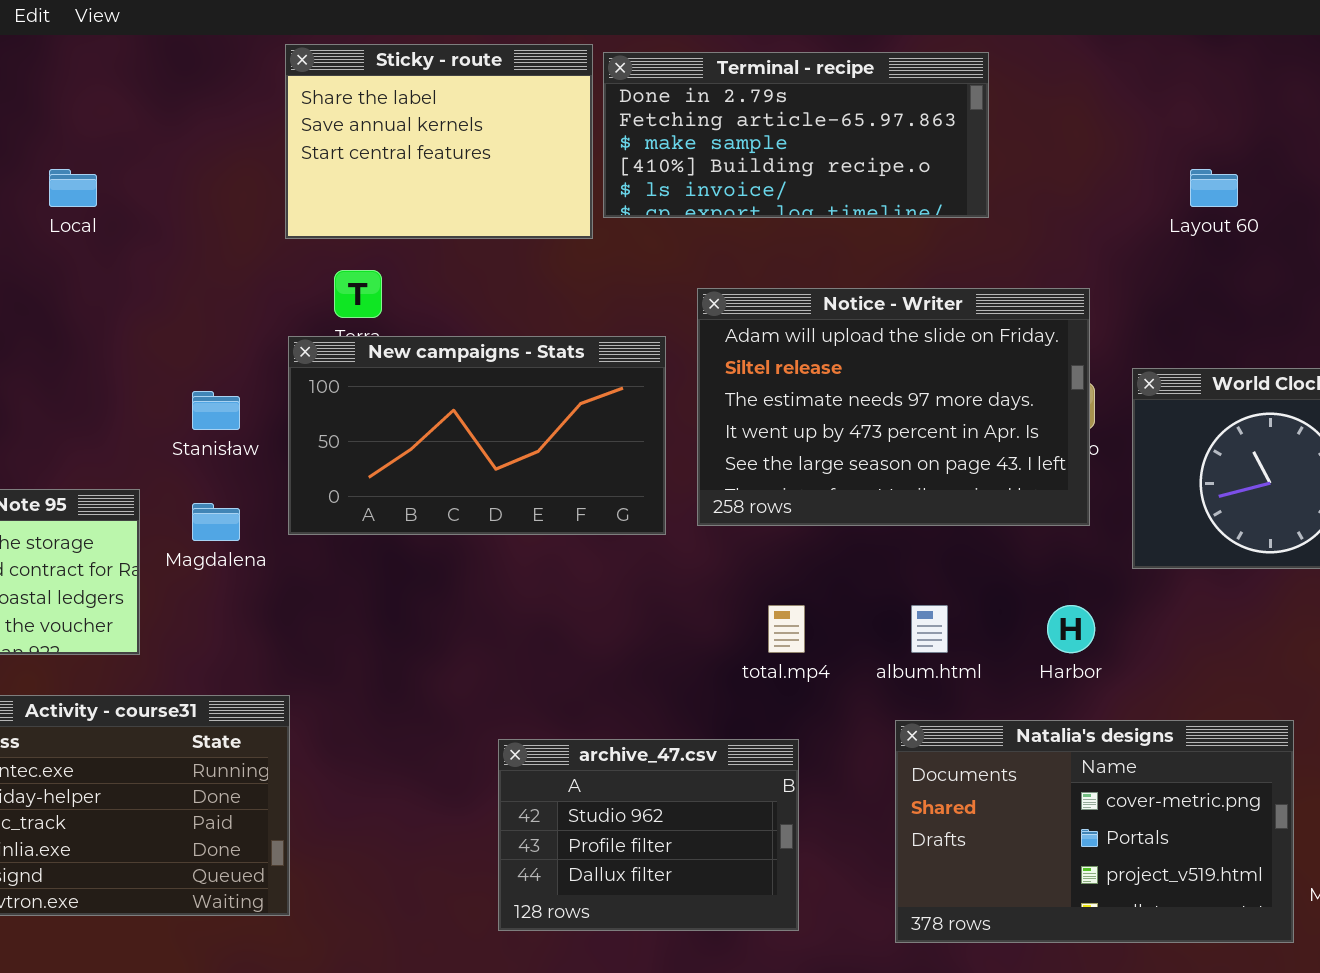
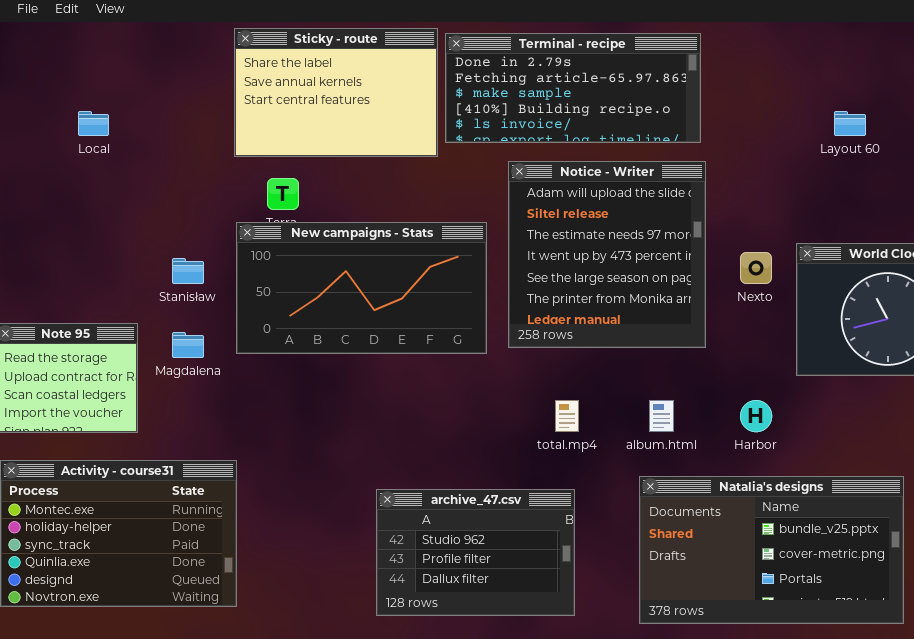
Notice - Writer: [697,288,1090,526] -> [508,161,706,348], resized
Natalia's designs: [895,720,1294,943] -> [639,476,904,624], scrolled up 1 row

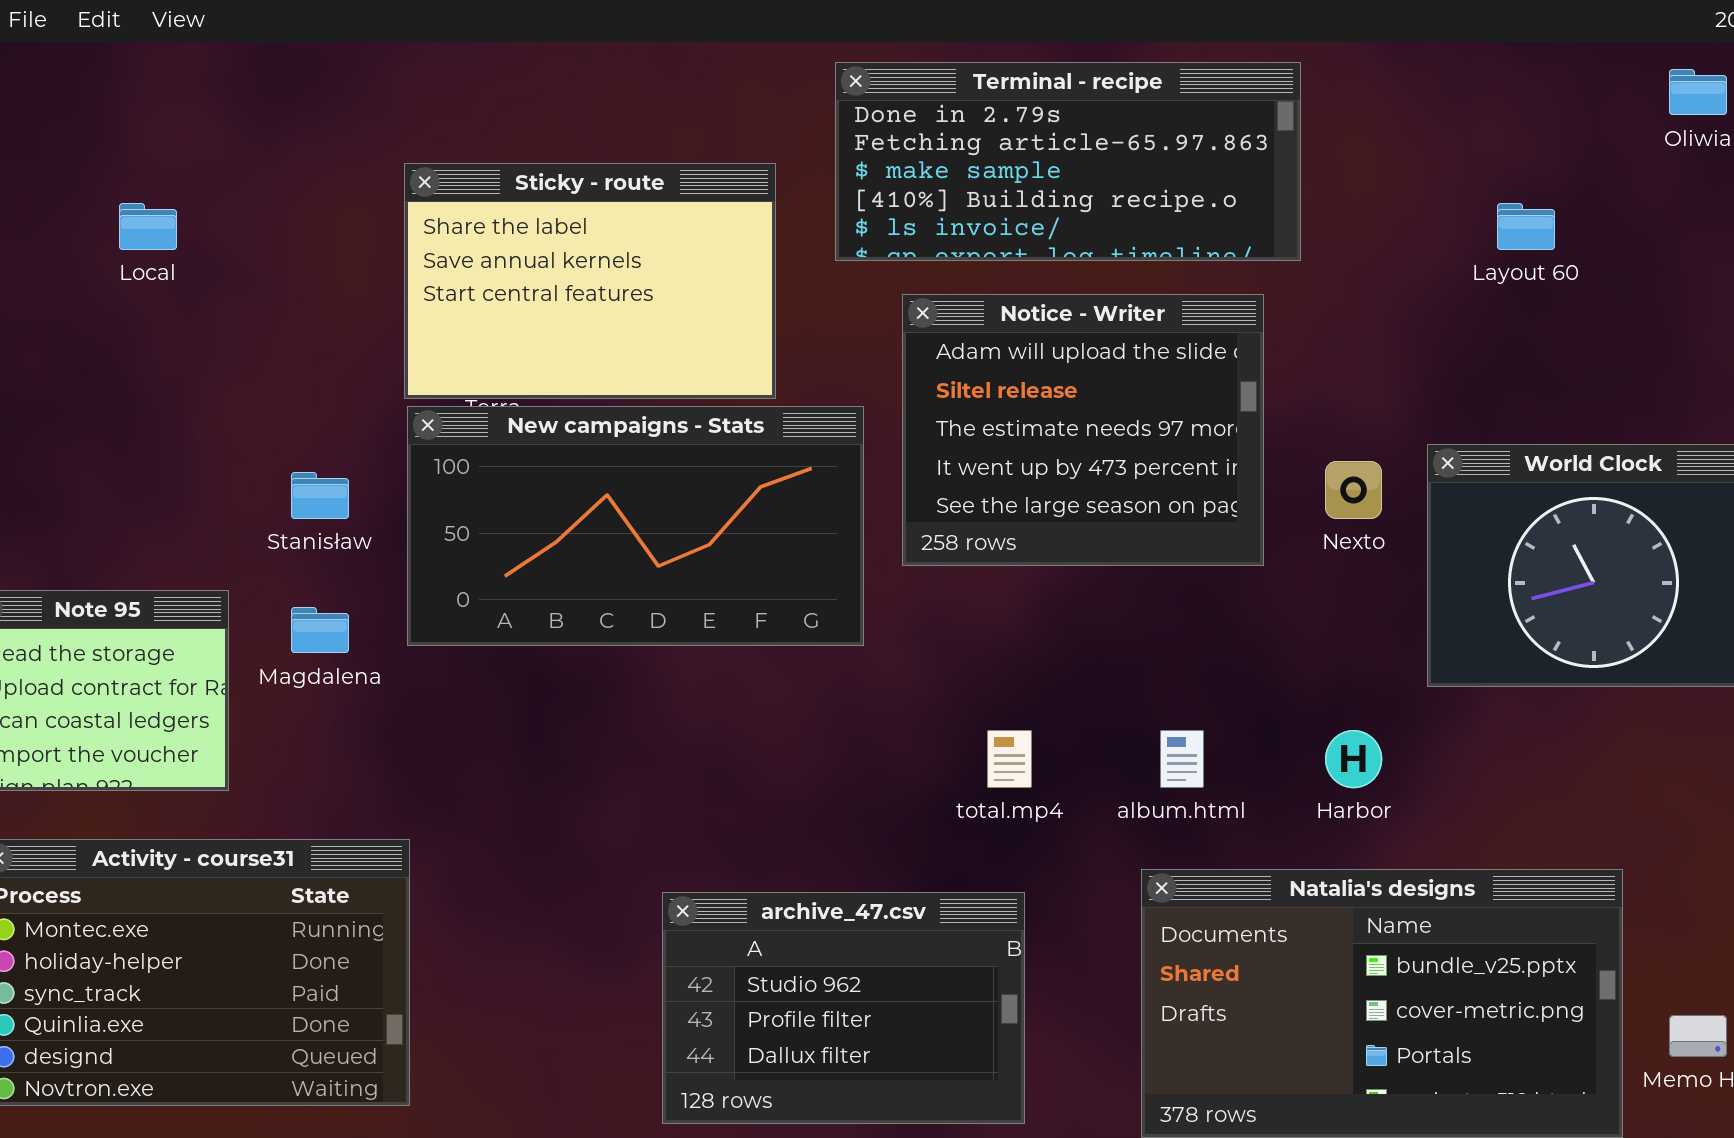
Sticky - route: [234,28,438,157] -> [404,163,776,399], moved
Terminal - recipe: [445,33,701,143] -> [835,62,1301,261], moved
Notice - Writer: [508,161,706,348] -> [902,294,1264,566], resized

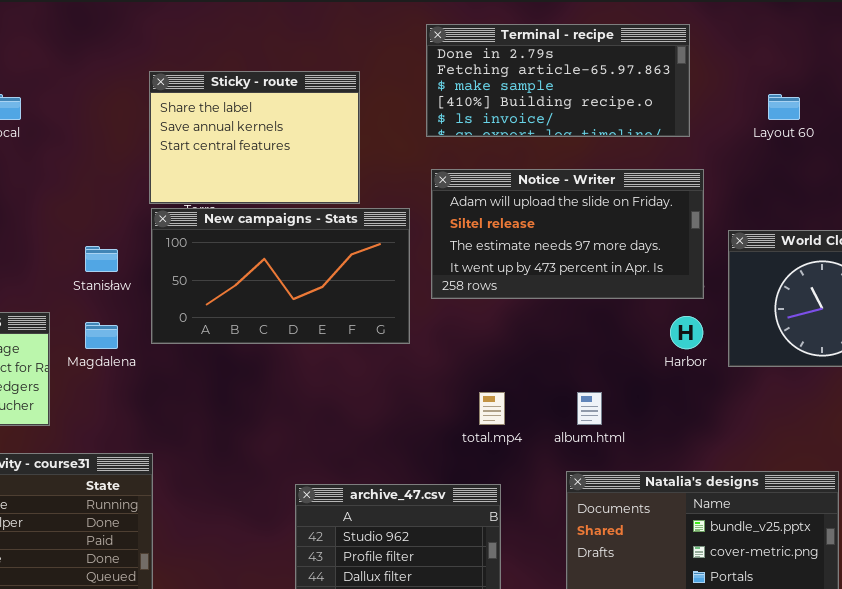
Terminal - recipe: [835,62,1301,261] -> [426,24,690,137], moved
Notice - Writer: [902,294,1264,566] -> [431,169,704,299], resized
Harbor: [1325,730,1382,788] -> [670,316,703,349], moved

